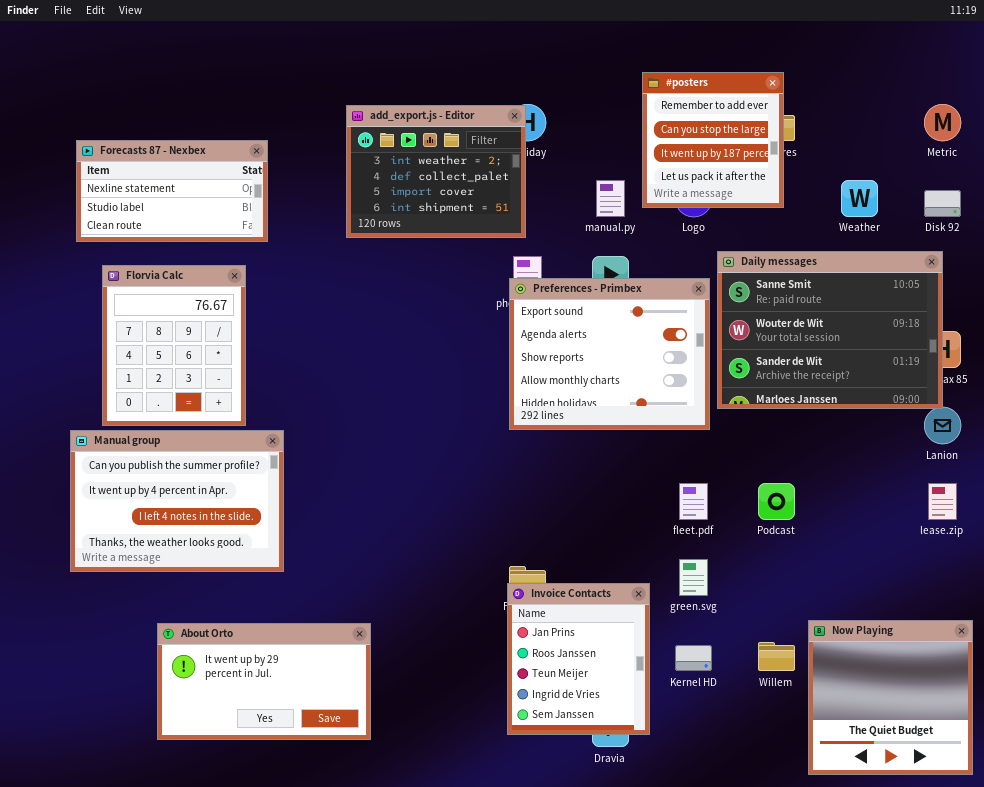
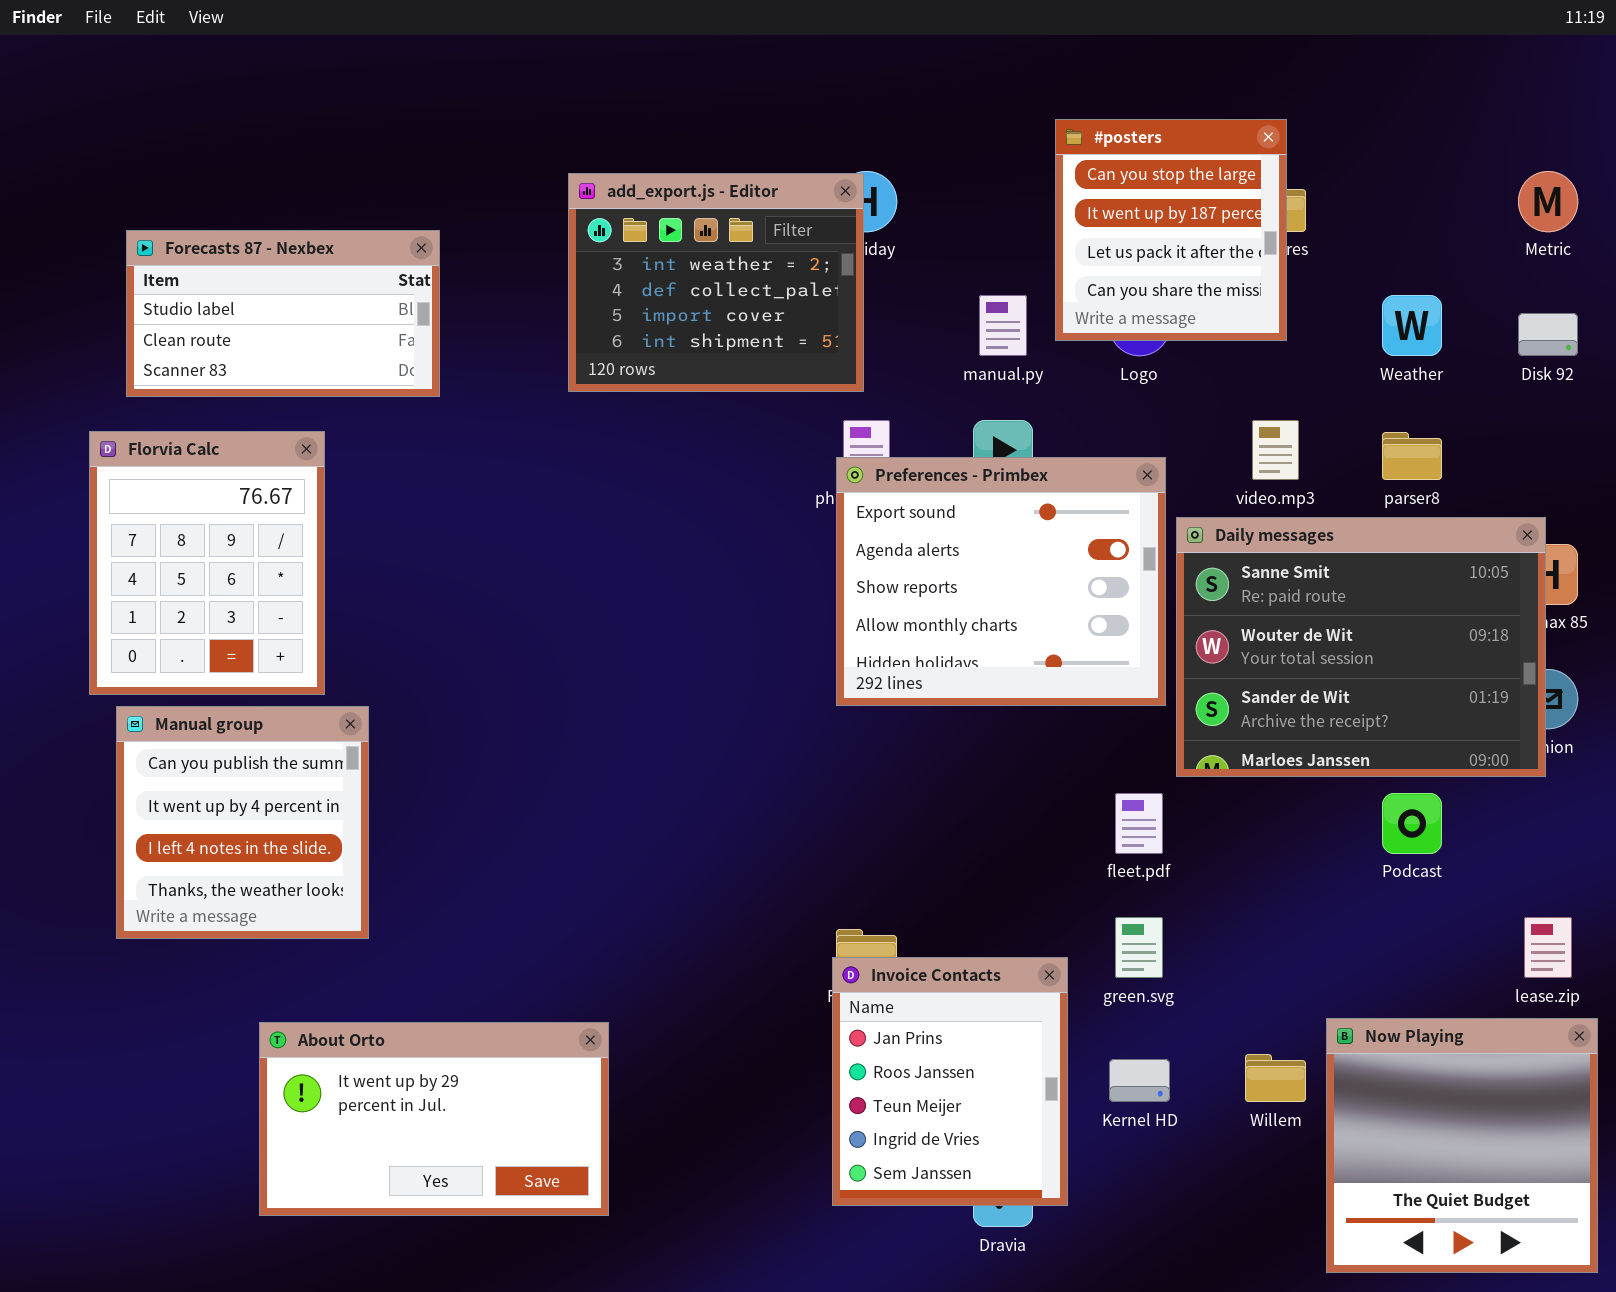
#posters: [642,72,784,208] -> [1055,119,1287,341], scrolled down 1 row
Forecasts 87 - Nexbex: [76,140,268,242] -> [126,230,440,397], scrolled down 1 row
Daily messages: [717,251,943,409] -> [1176,517,1546,777], moved
Florvia Calc: [102,265,246,426] -> [89,431,325,695], moved
Manual group: [70,430,284,572] -> [116,706,369,939], resized
Podcast: [758,483,795,520] -> [1382,793,1442,854], moved
lease.zip: [928,483,957,520] -> [1524,917,1572,978], moved

